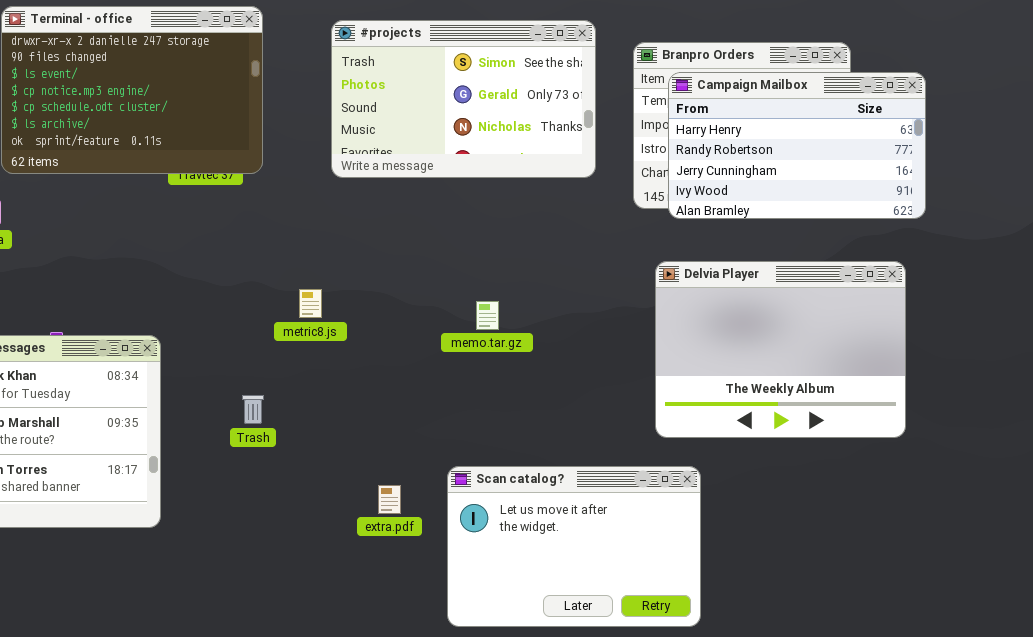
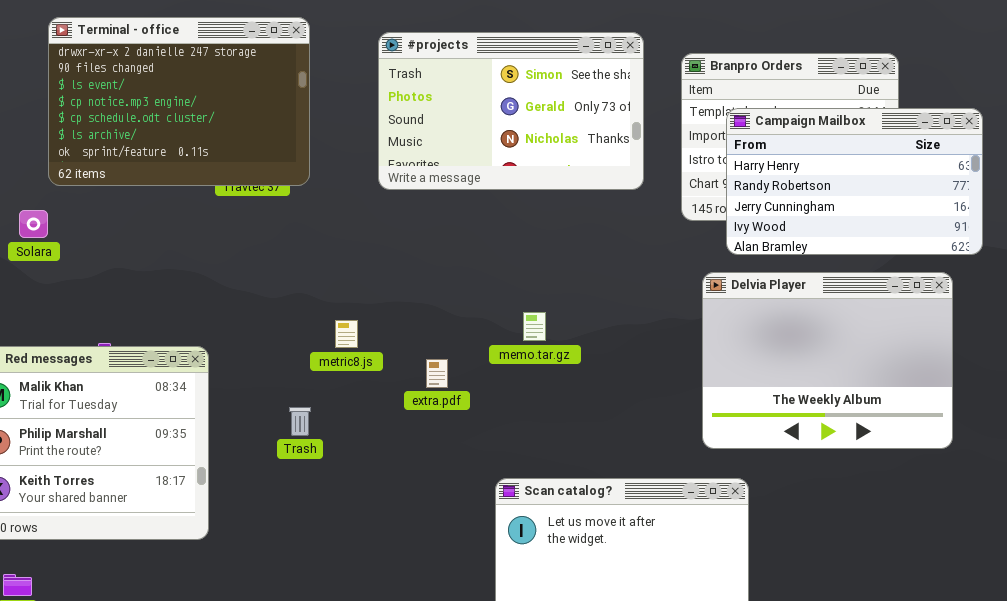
Campaign Mailbox: [668,72,926,219] -> [726,108,983,255], moved
metric8.js: [299,289,322,318] -> [335,320,358,348], moved
extra.pdf: [378,485,401,514] -> [426,359,448,388], moved

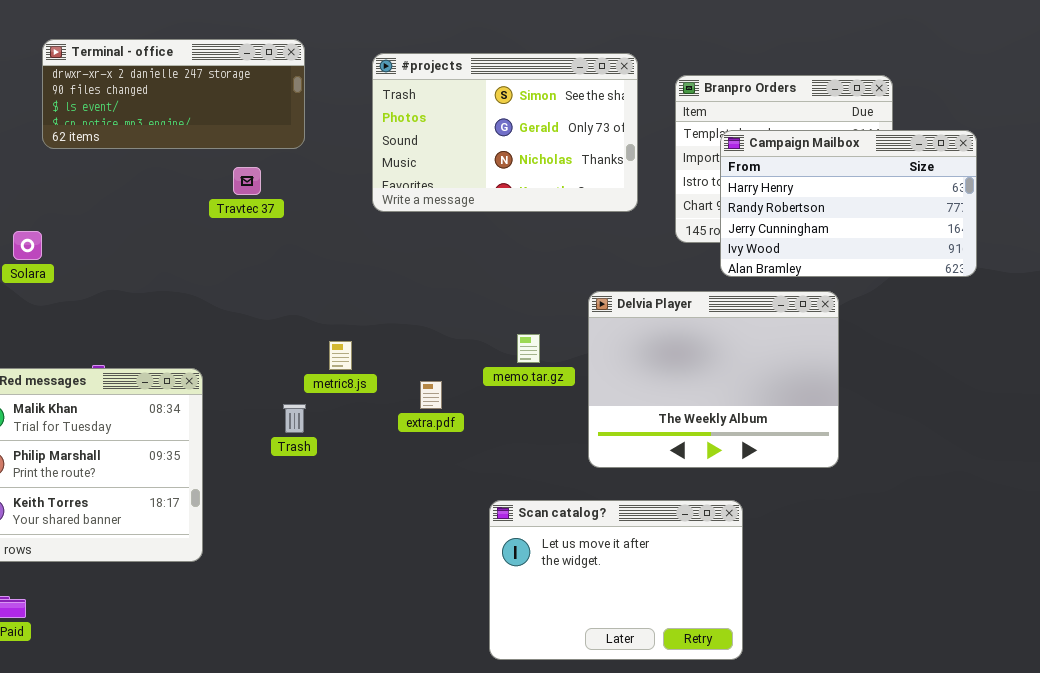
Terminal - office: [48,17,310,186] -> [42,39,305,149], resized
Delvia Player: [702,272,953,449] -> [588,291,839,468], moved
Trash: [289,407,311,436] -> [283,404,306,433], moved

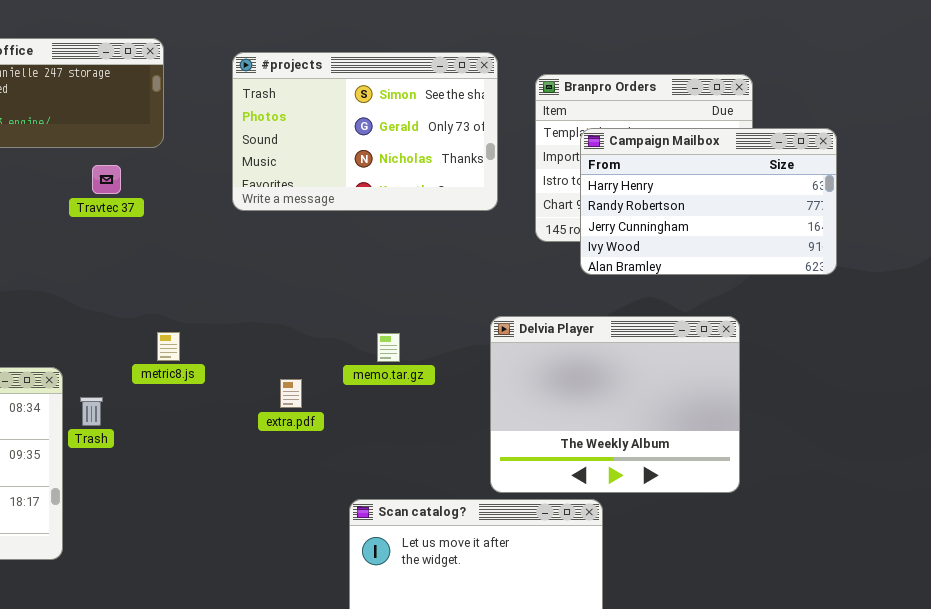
Delvia Player: [588,291,839,468] -> [490,316,740,493], moved
metric8.js: [329,341,352,370] -> [157,332,180,361], moved
Trash: [283,404,306,433] -> [80,397,103,426], moved

